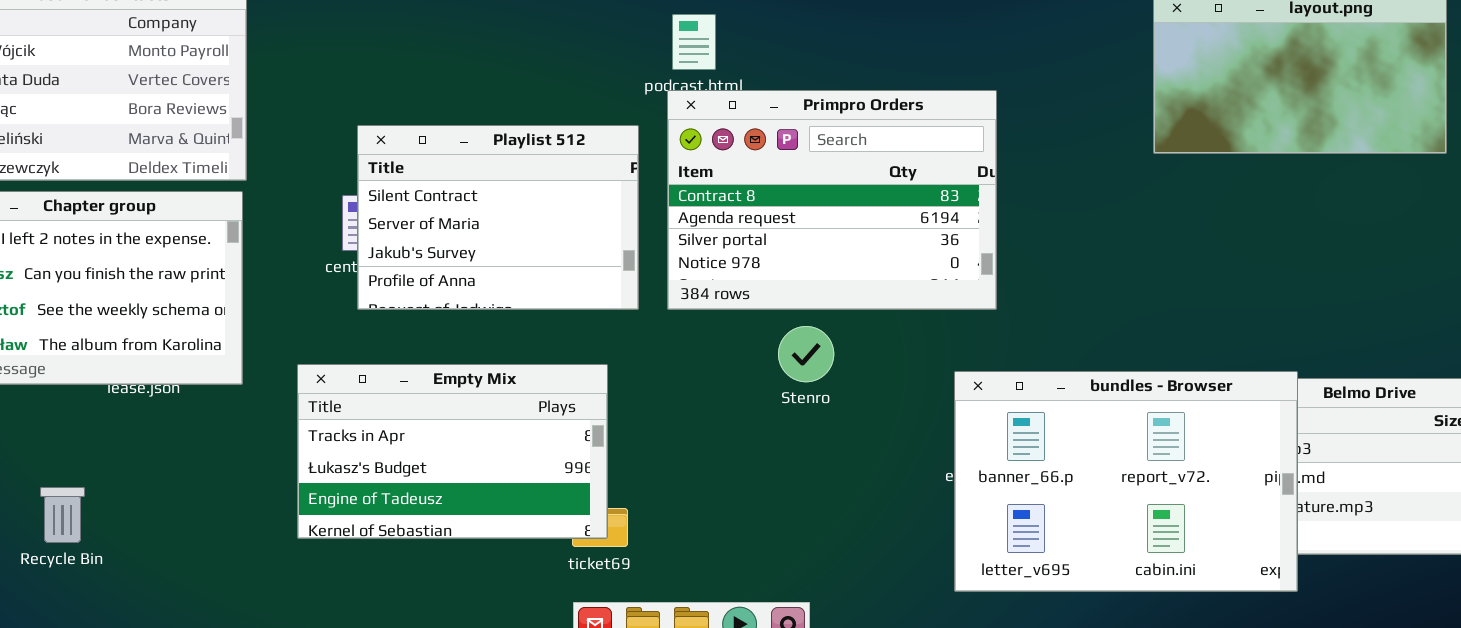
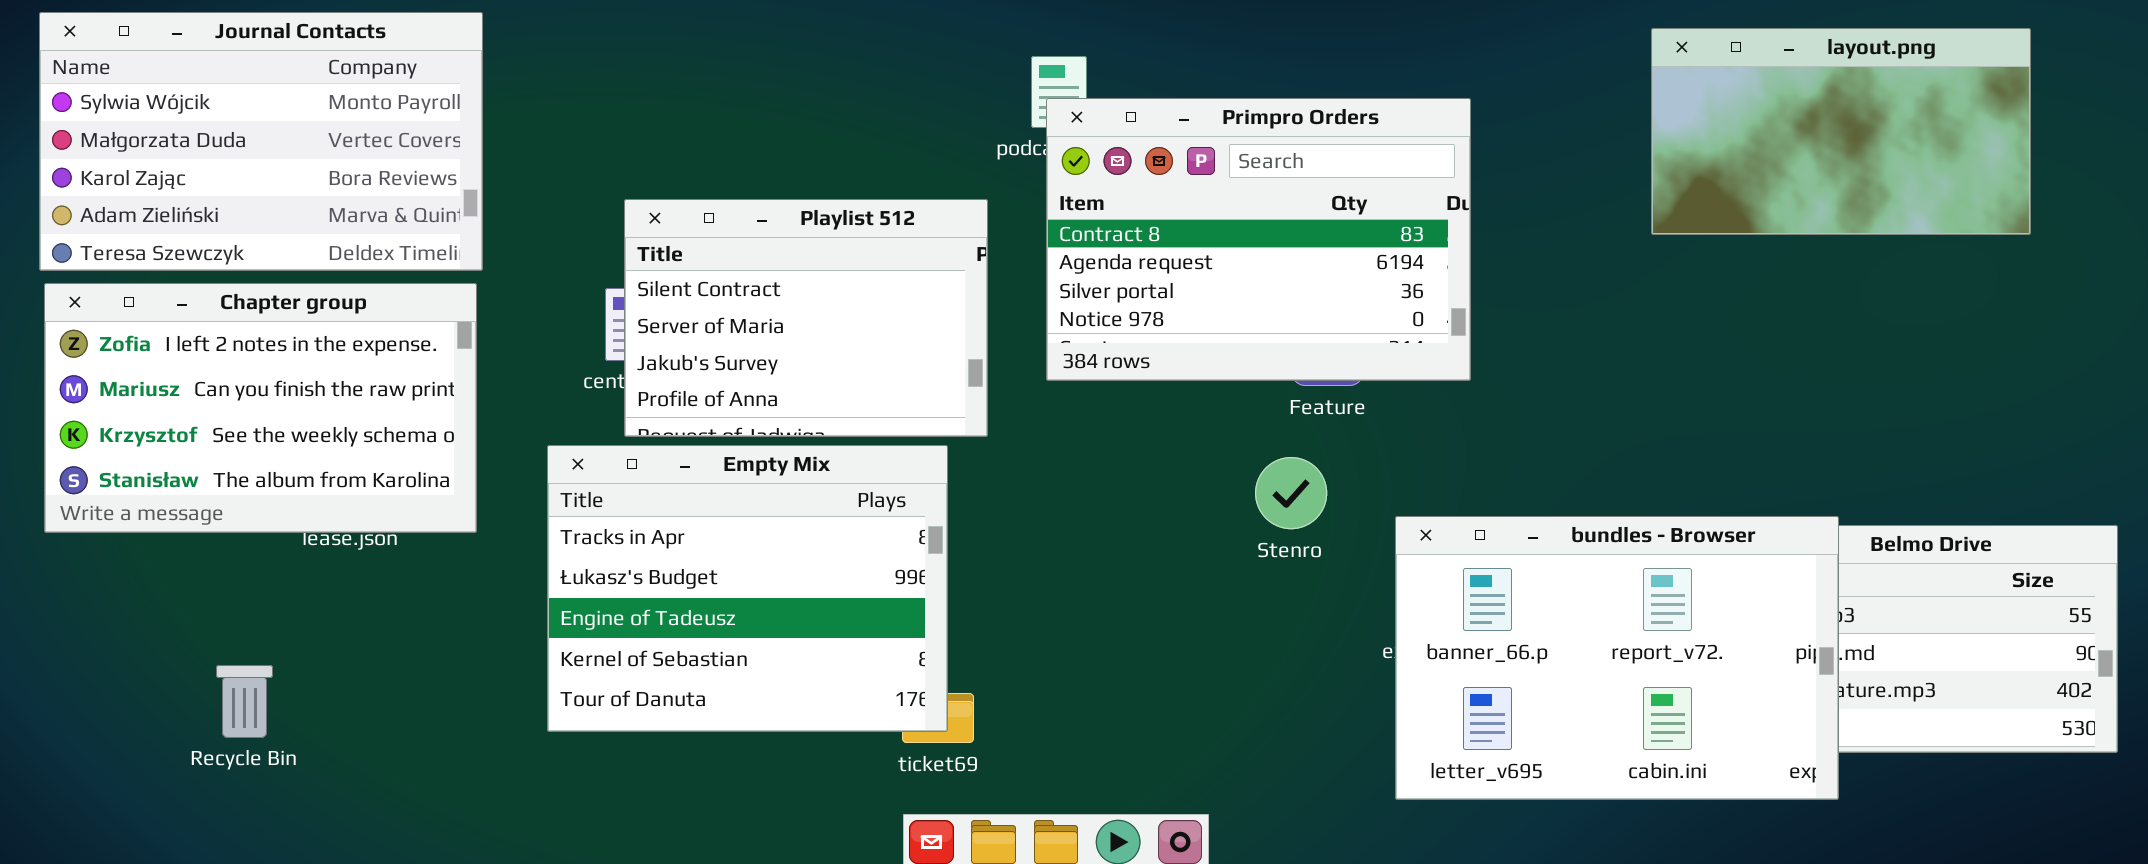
Primpro Orders: [667,90,997,310] -> [1046,98,1471,381], moved
Stenro: [778,326,834,382] -> [1255,457,1327,529], moved
Empty Mix: [297,364,608,539] -> [547,445,948,732], resized

